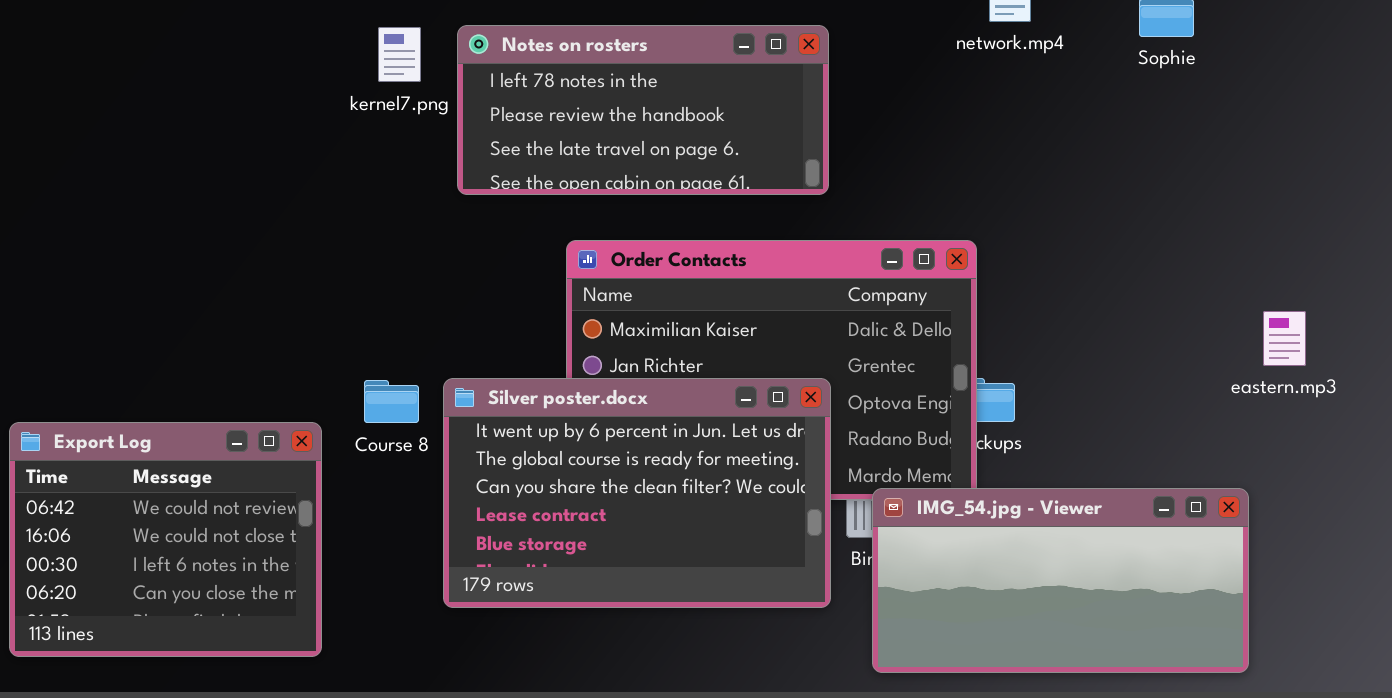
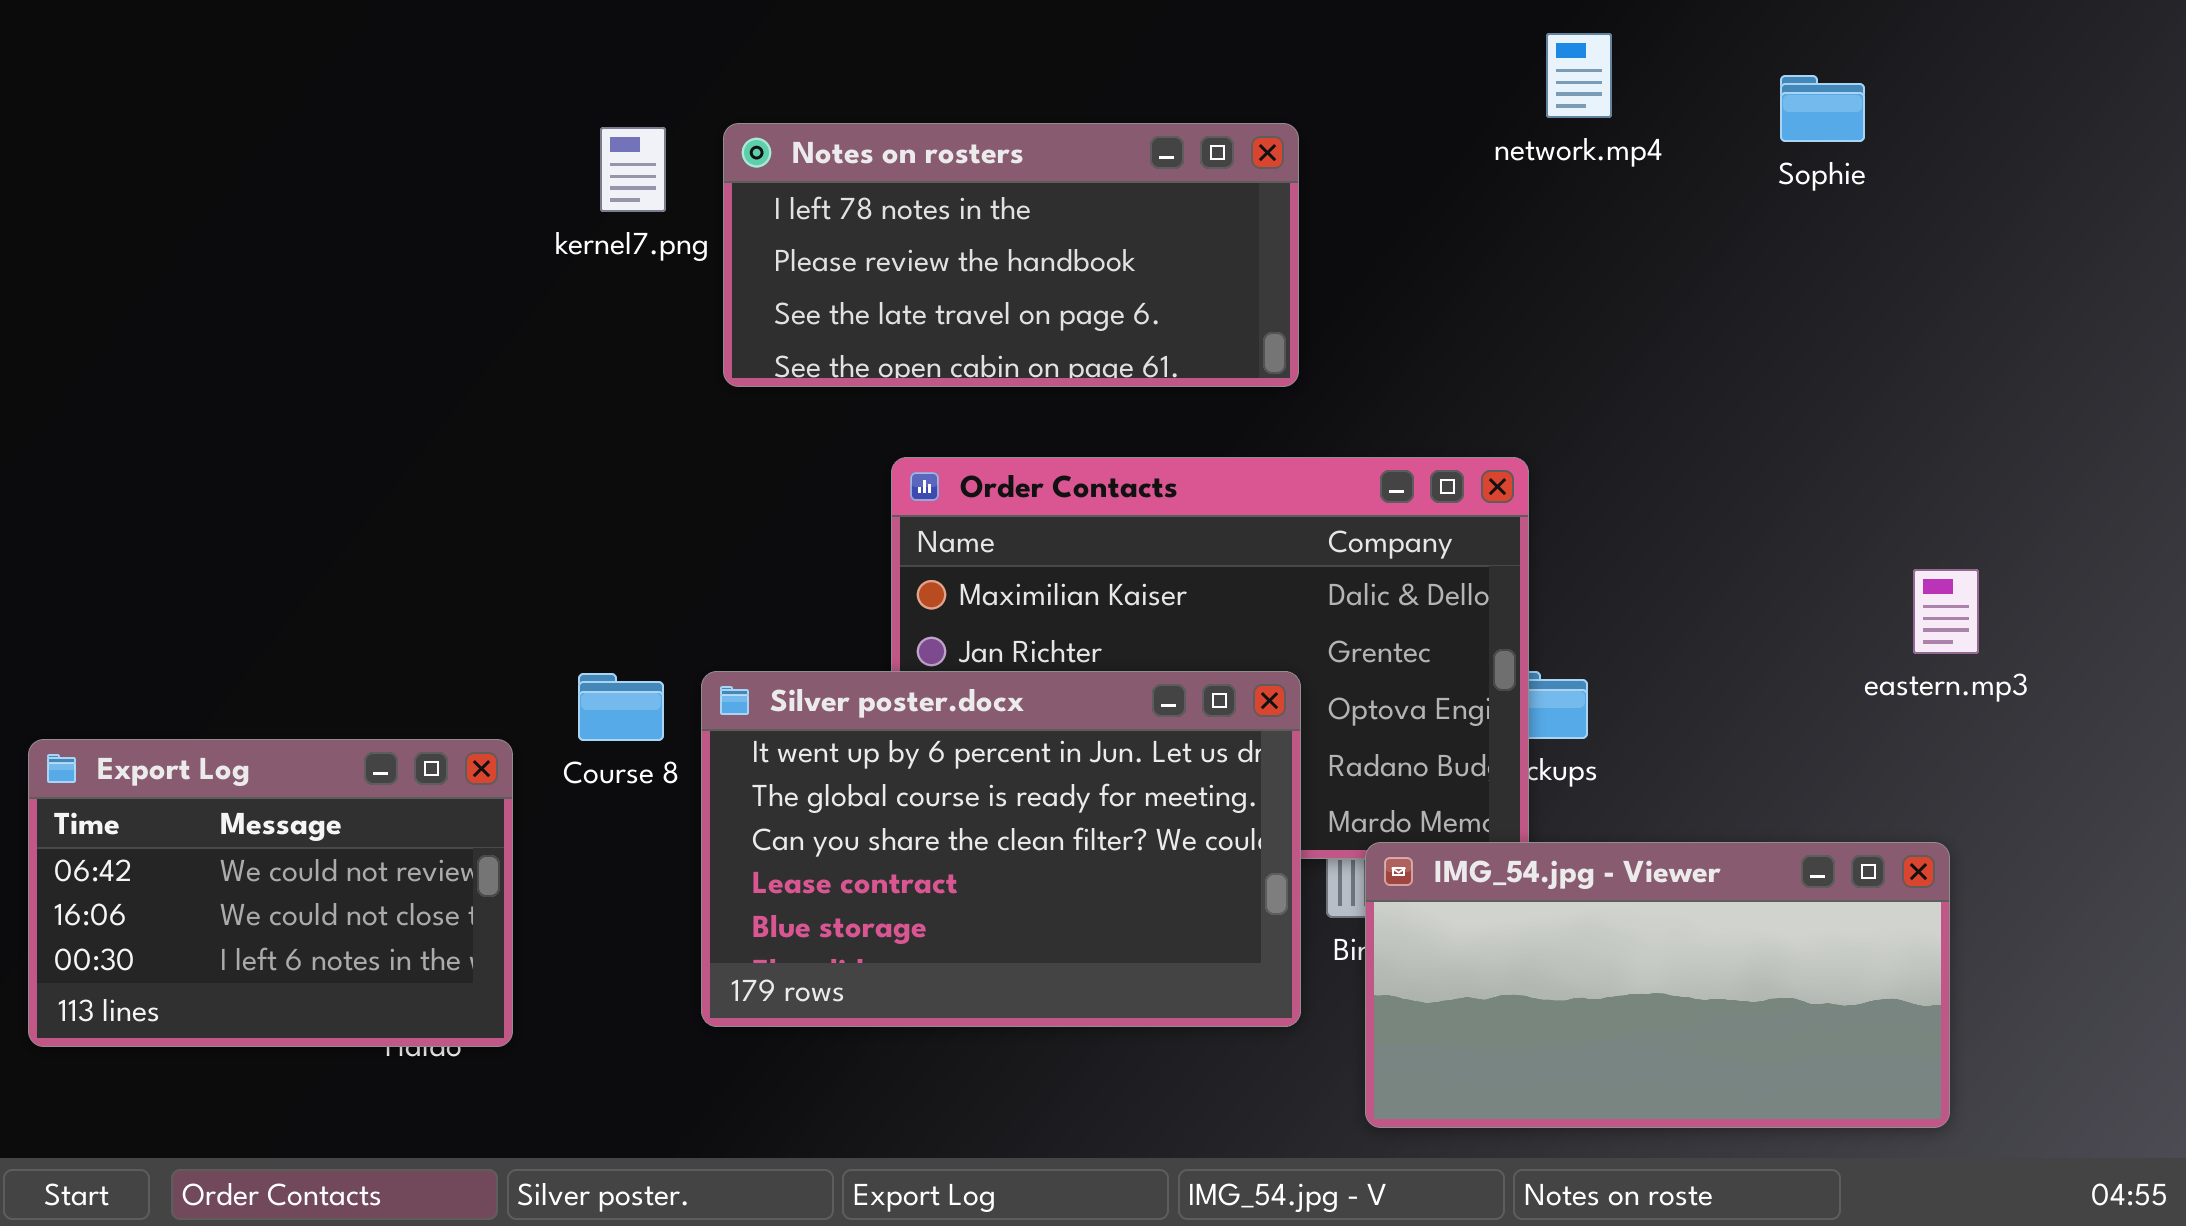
eastern.mp3: [1263,311,1306,366] -> [1913,569,1979,654], moved
Export Log: [9,422,322,657] -> [28,739,513,1047], resized

